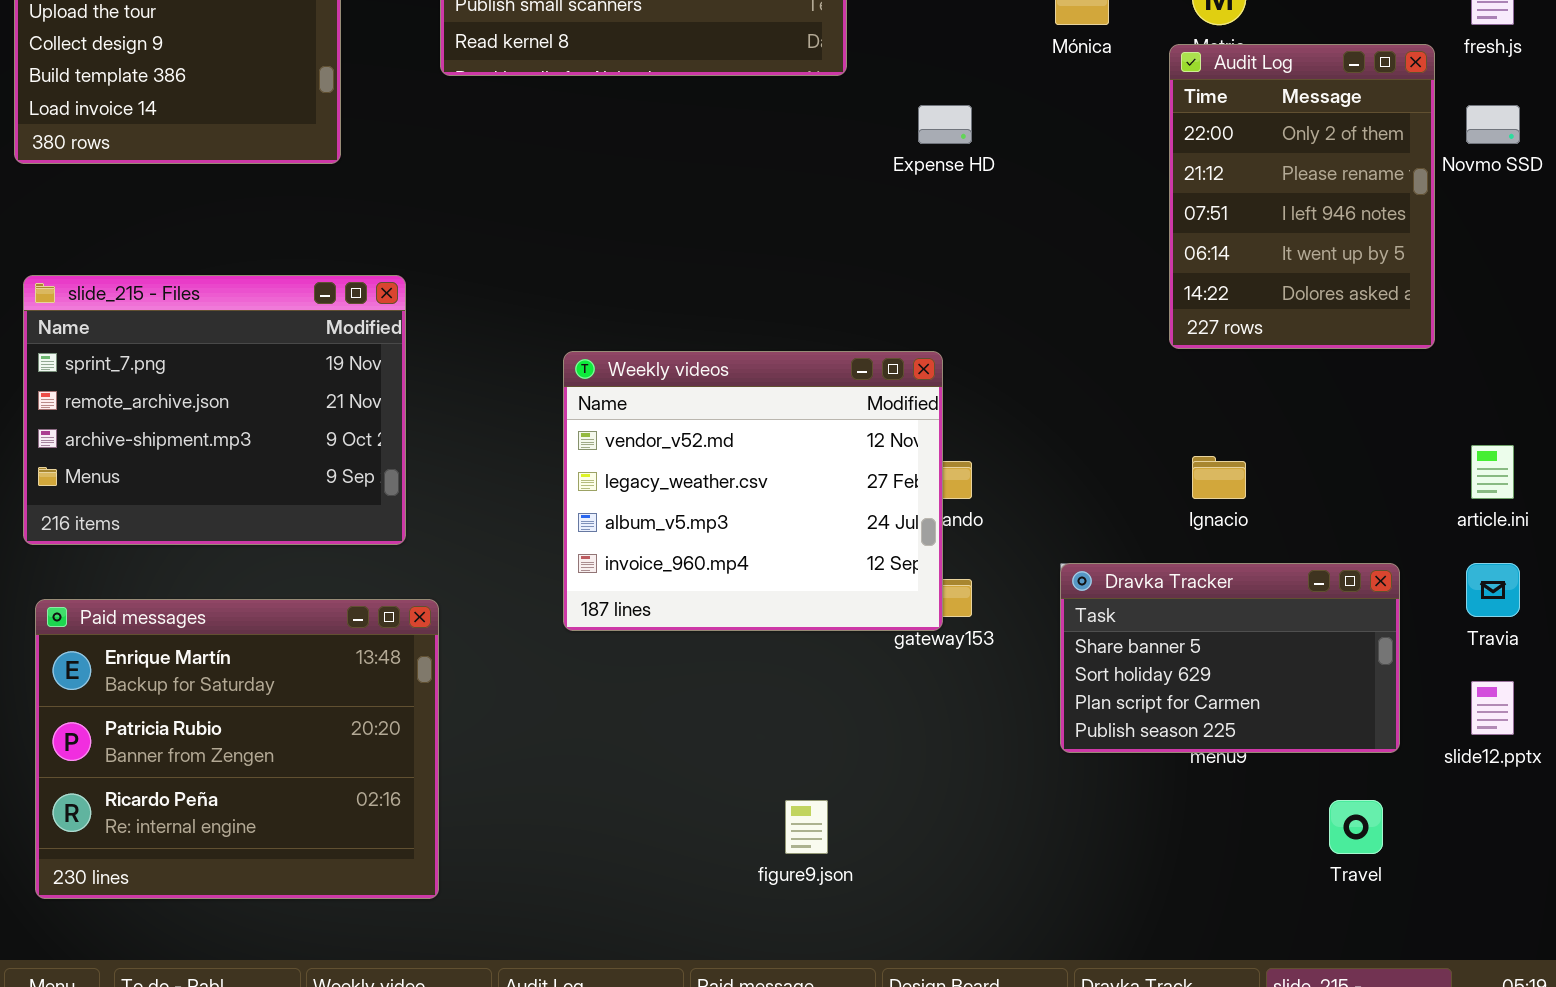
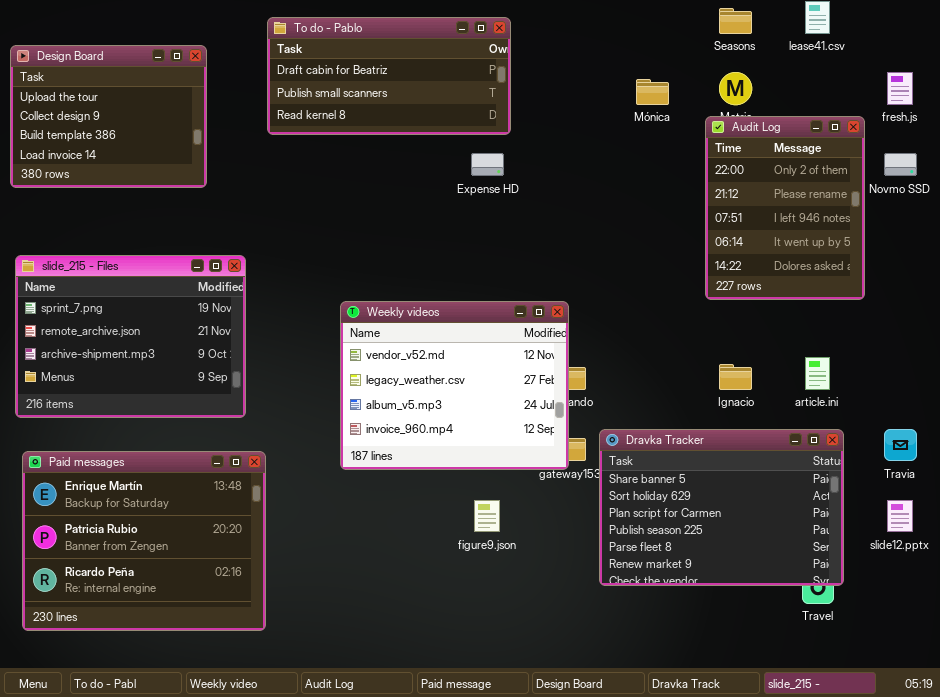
Expense HD: [918,105,972,144] -> [471,153,504,176], moved
article.ini: [1471,445,1514,499] -> [805,357,830,390], moved
Dravka Tracker: [1060,563,1400,753] -> [599,429,844,586], resized
figure9.json: [785,800,828,854] -> [474,500,500,532], moved

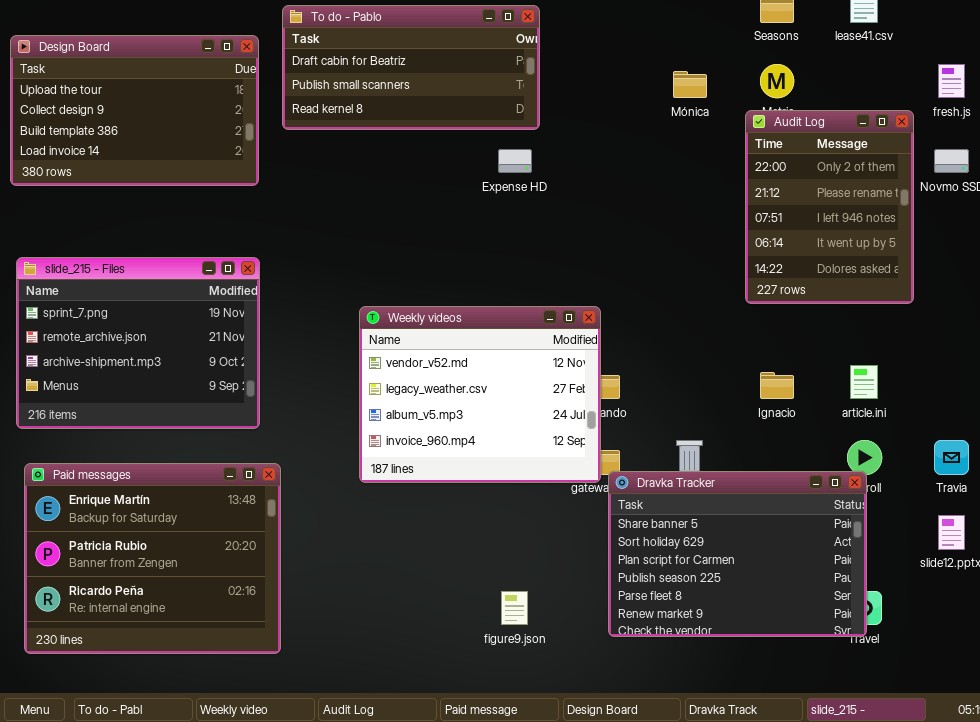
Design Board: [10,45,207,188] -> [10,35,259,186], resized
Dravka Tracker: [599,429,844,586] -> [608,471,867,637], moved
figure9.json: [474,500,500,532] -> [501,591,528,625], moved

